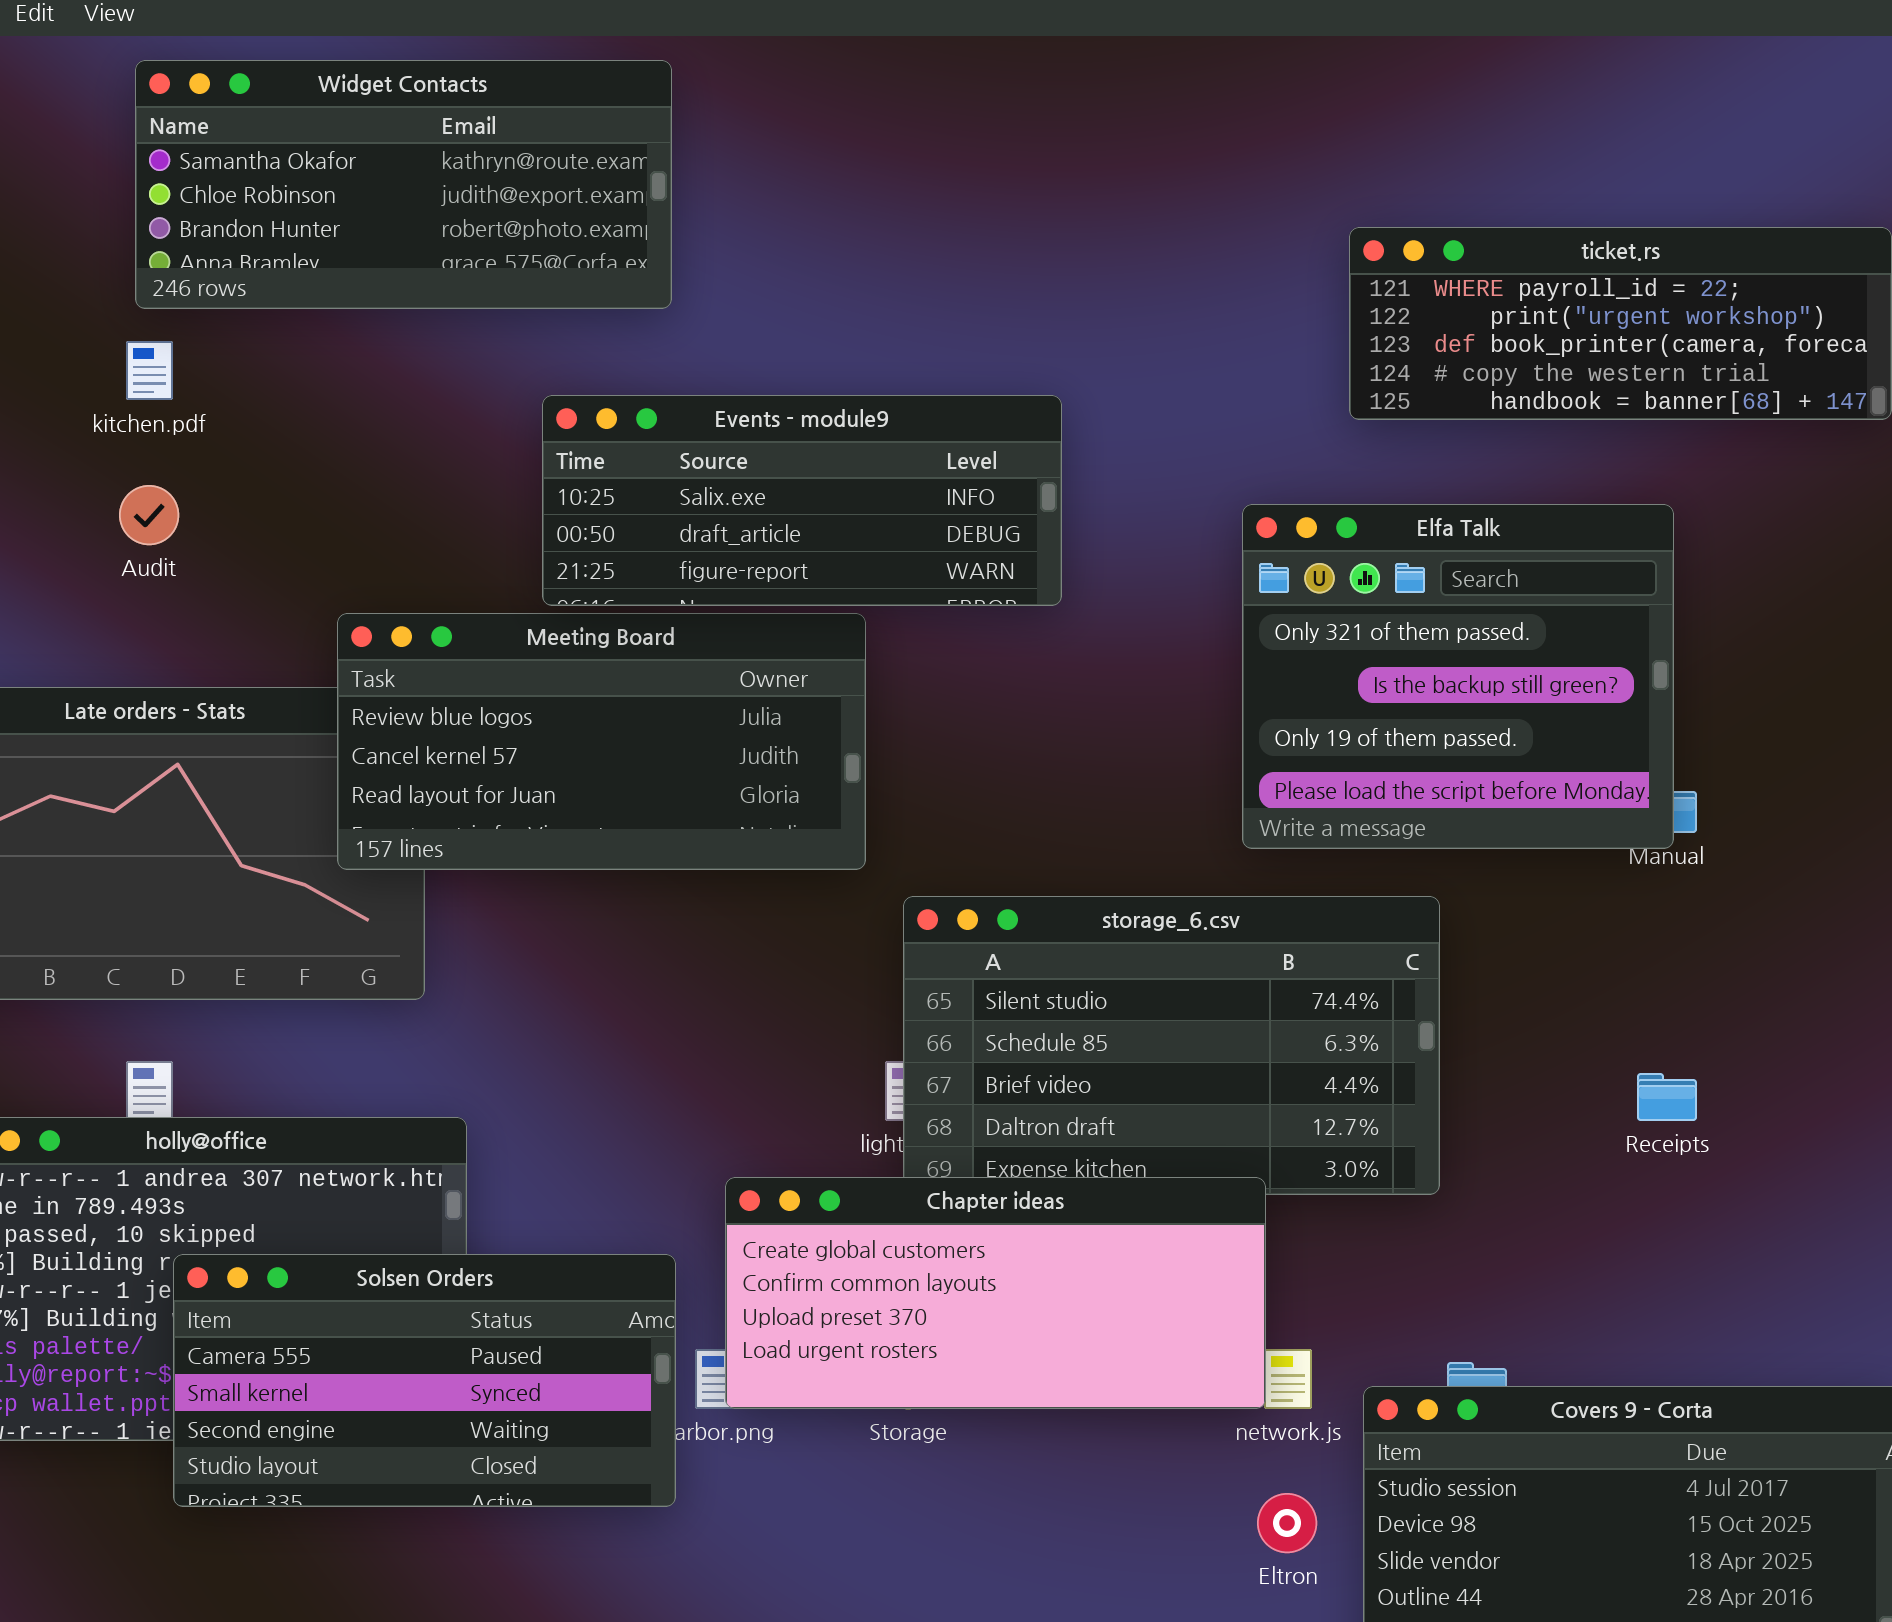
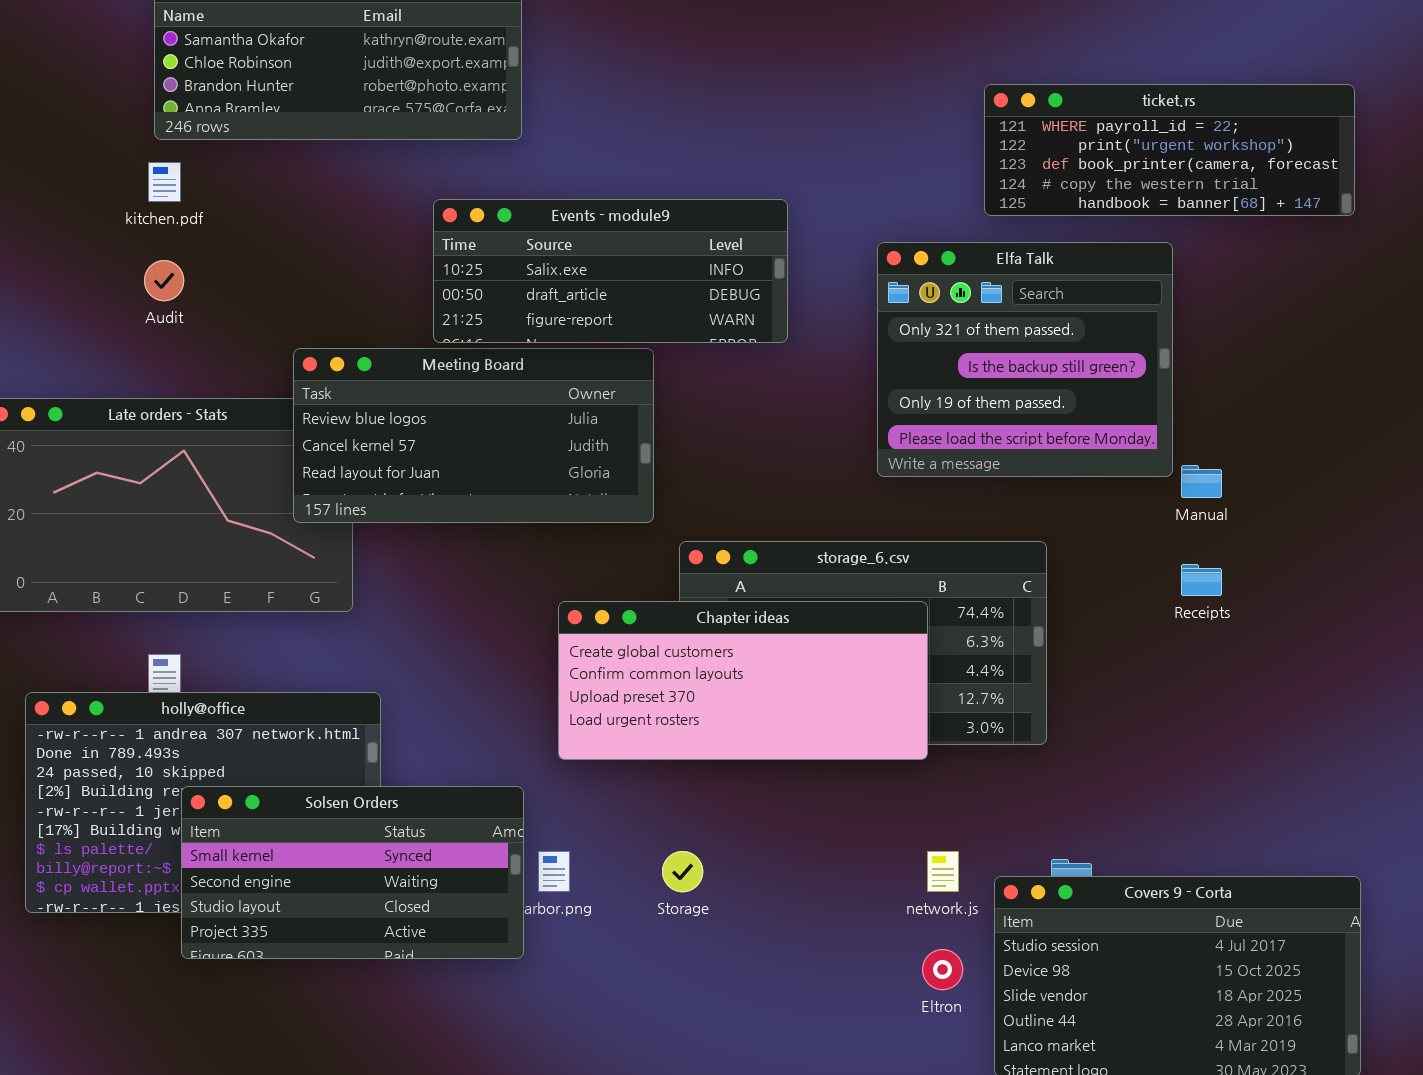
Elfa Talk: [1242,504,1674,849] -> [877,242,1173,477], moved
Receipts: [1637,1073,1697,1121] -> [1181,564,1222,596], moved
Chapter ideas: [725,1177,1266,1409] -> [558,601,928,760], moved
Solsen Orders: [173,1254,676,1507] -> [181,786,524,959], scrolled down 1 row

